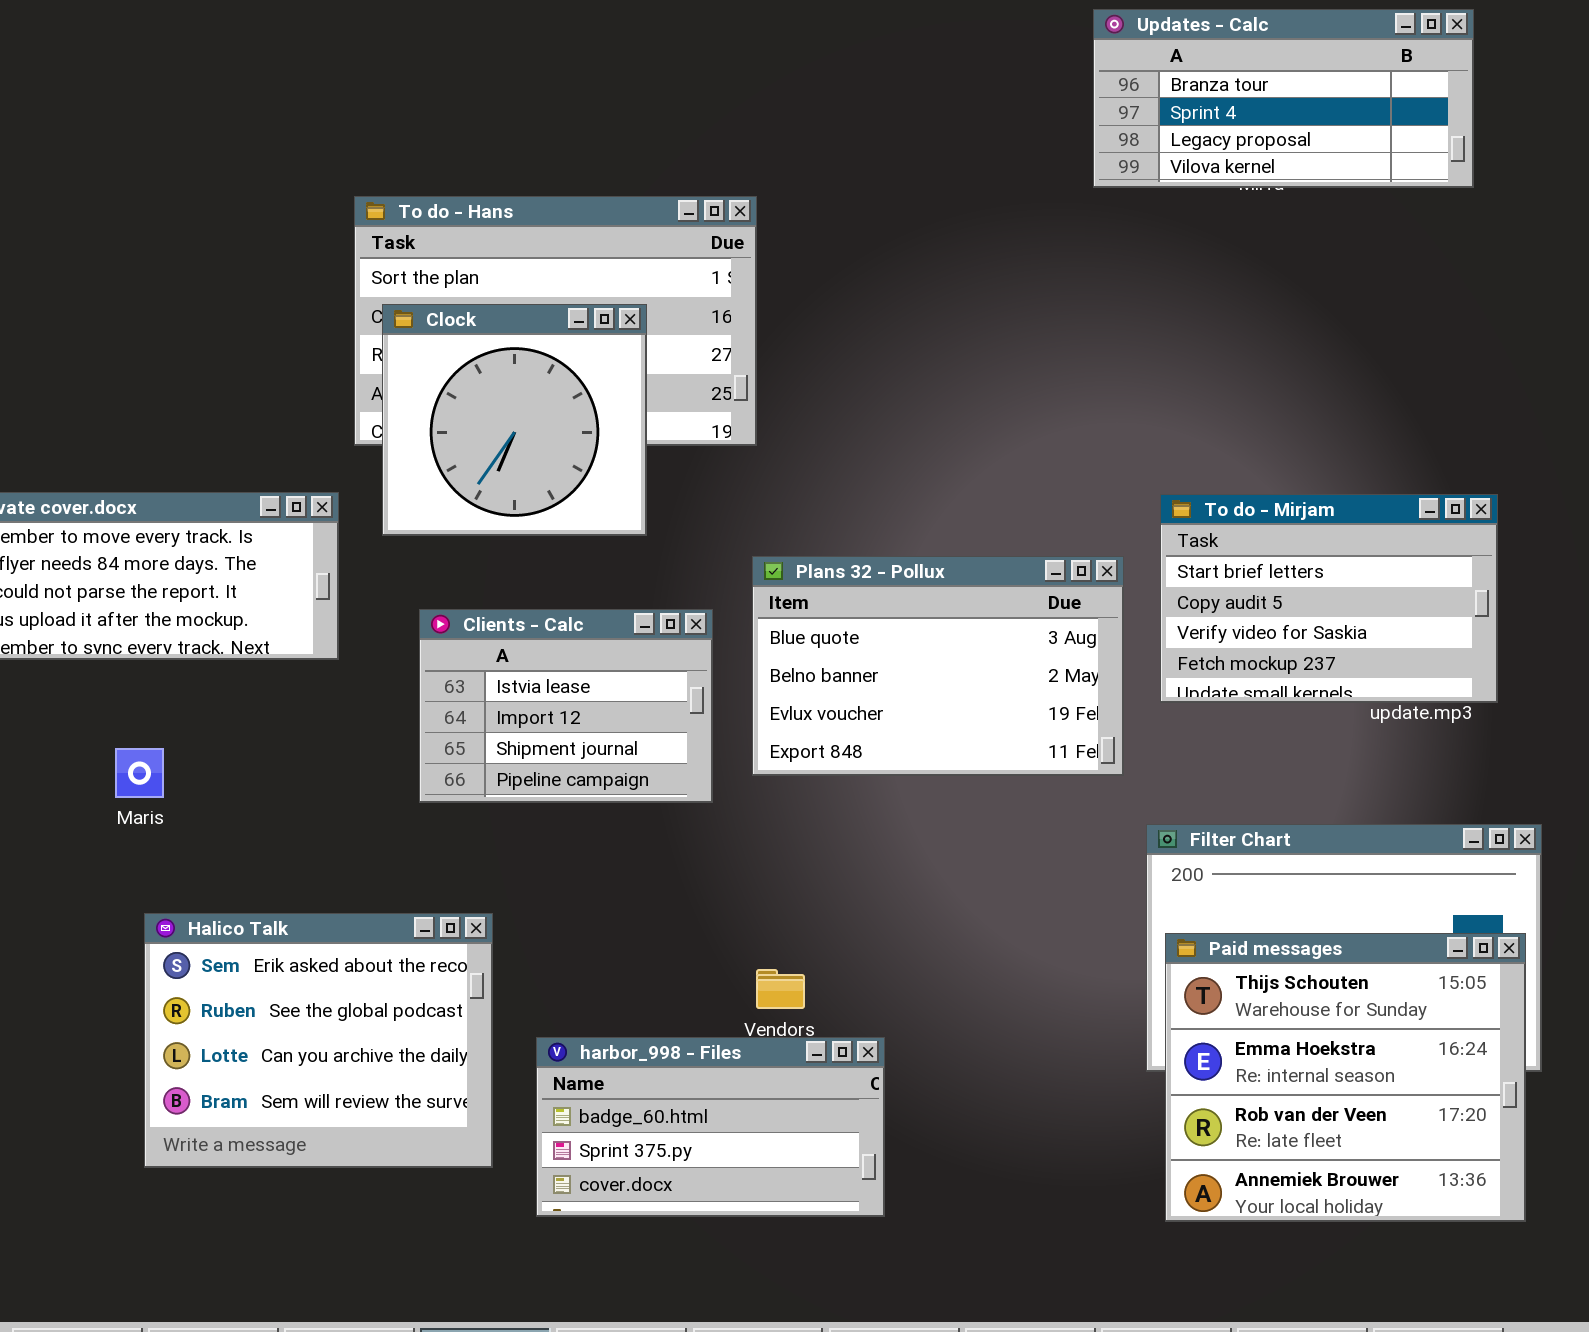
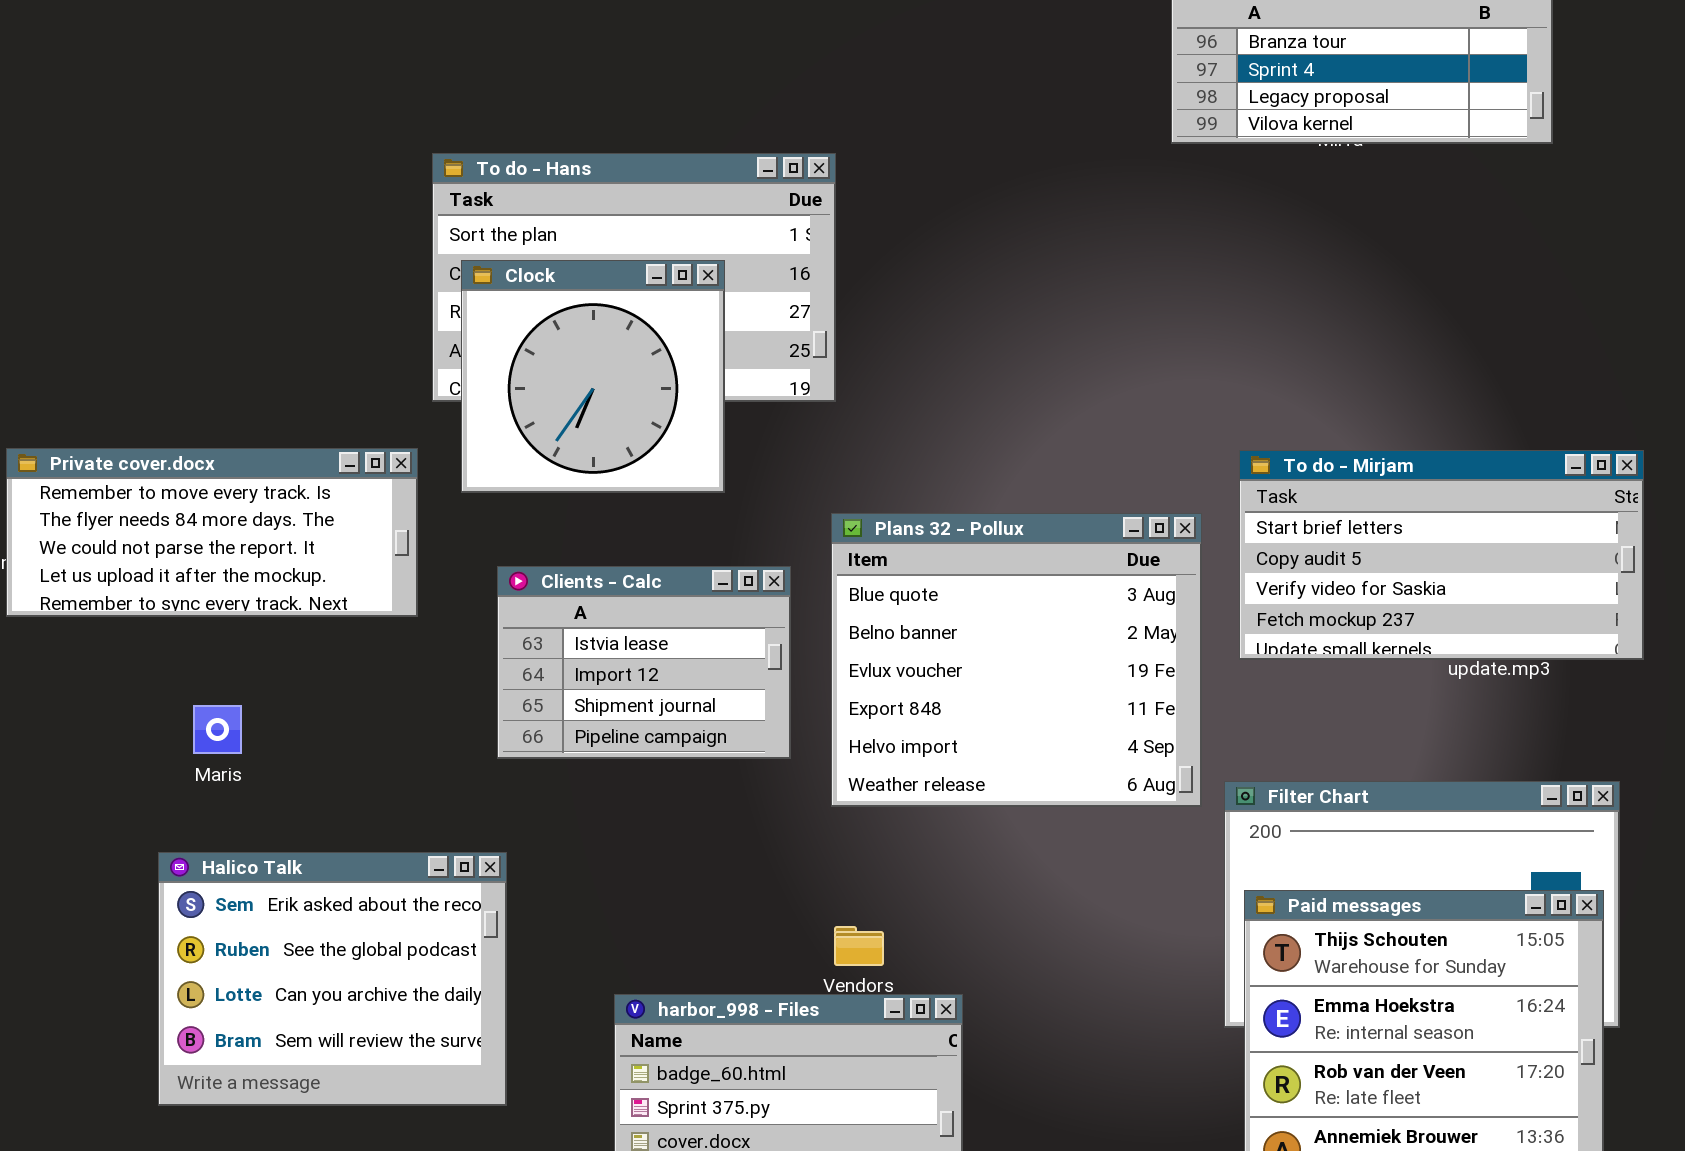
To do - Mirjam: [1160,494,1498,703] -> [1239,450,1644,660], resized
Plans 32 - Pollux: [752,556,1124,776] -> [831,513,1202,807], resized
Halico Talk: [144,913,493,1168] -> [158,852,507,1106], moved

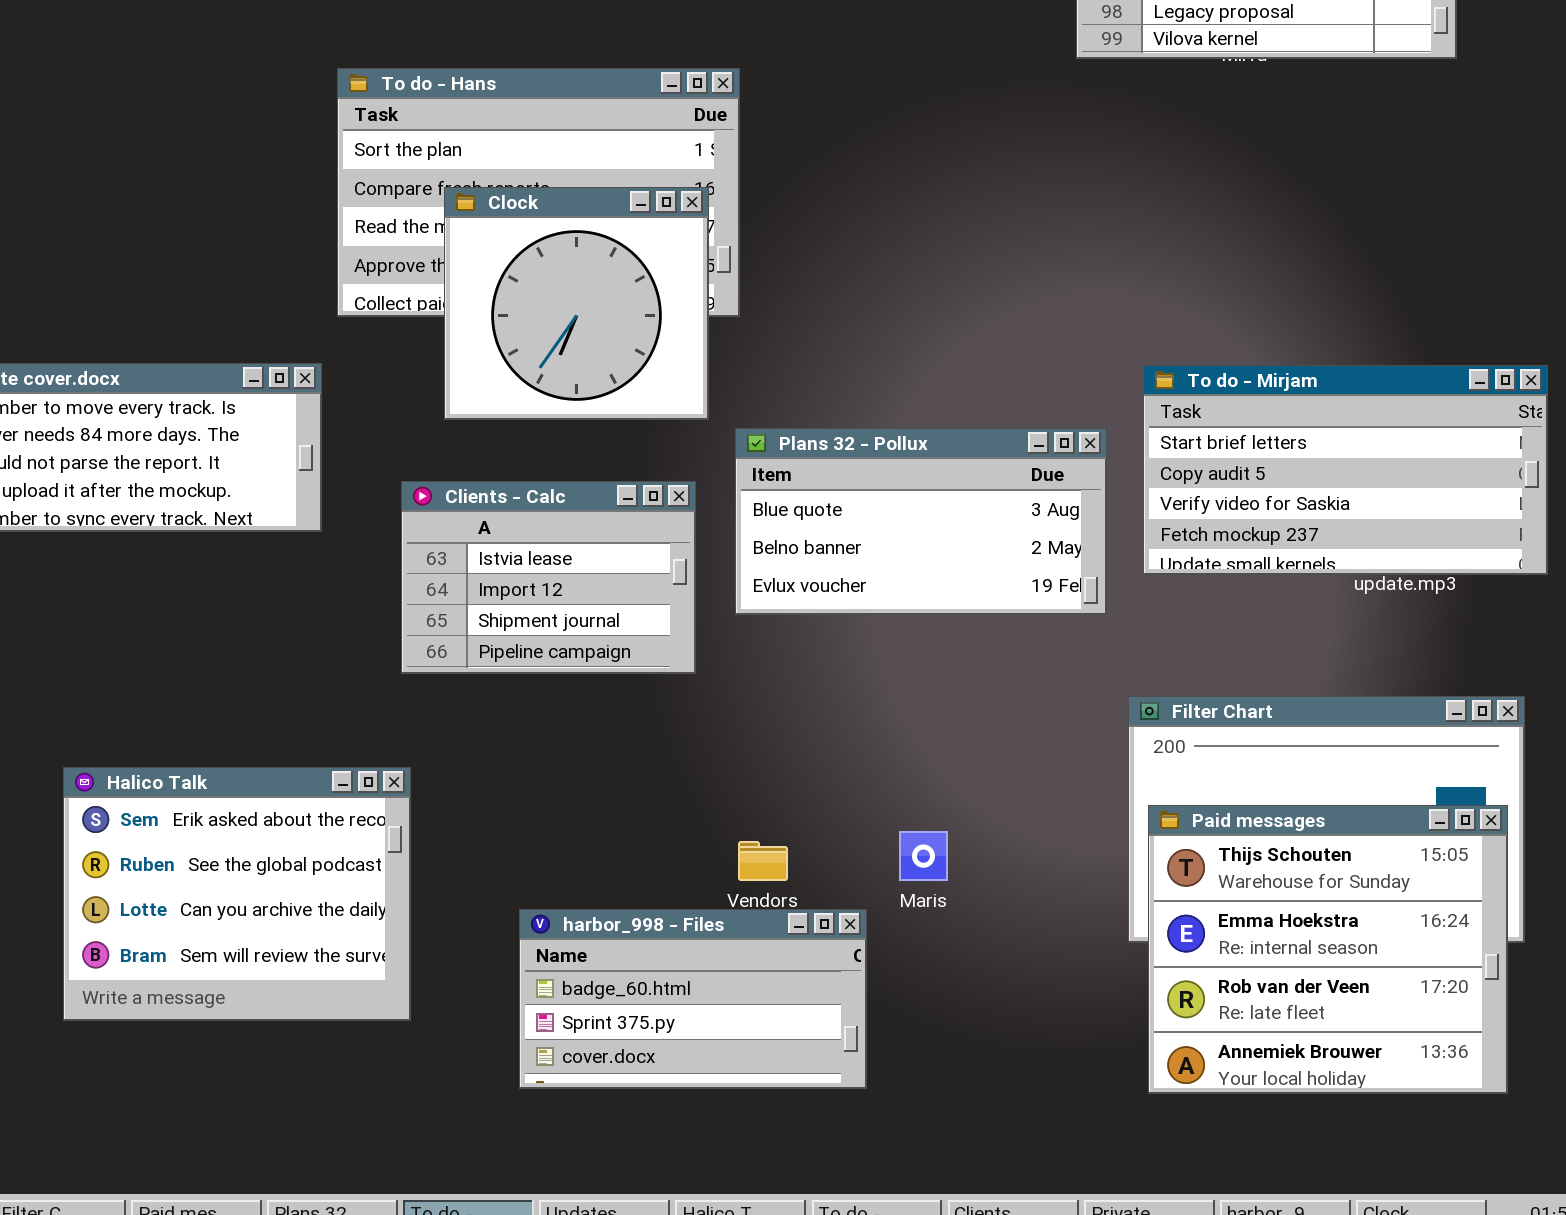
Clock: [461,260,725,493] -> [444,187,709,420], moved
Plans 32 - Pollux: [831,513,1202,807] -> [735,428,1107,615], resized
Maris: [193,705,242,754] -> [899,831,948,881], moved

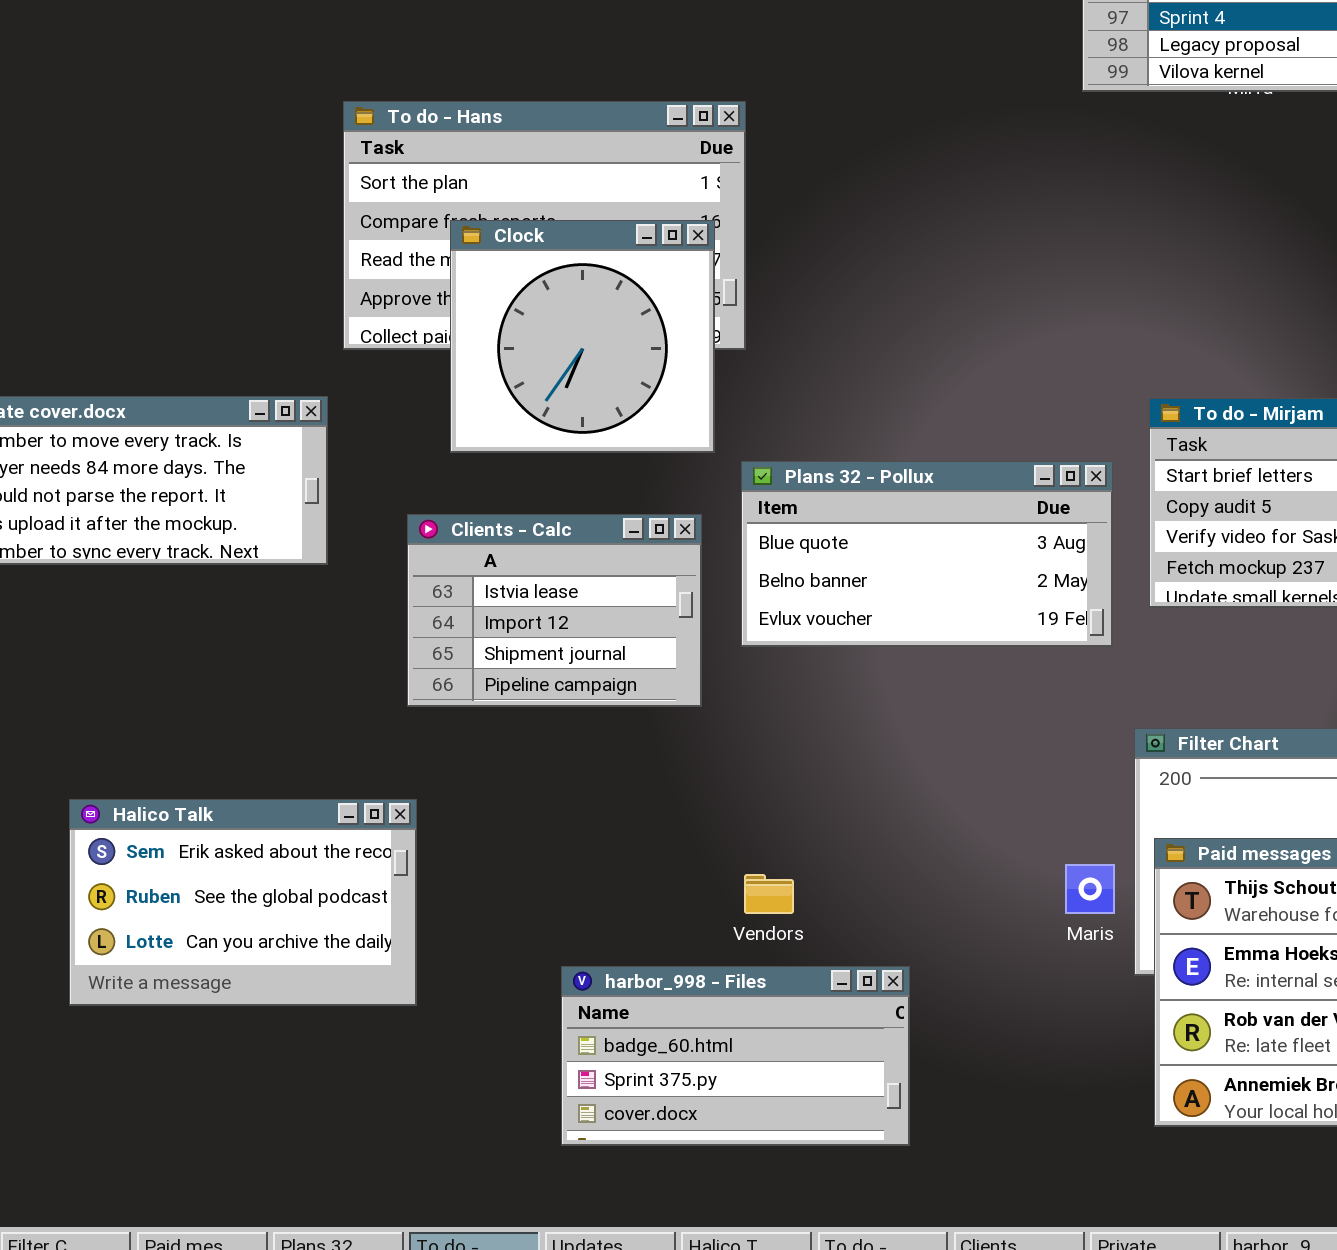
Halico Talk: [63,767,411,1021] -> [69,799,417,1006], resized
Maris: [899,831,948,881] -> [1065,864,1115,914], moved
harbor_998 - Files: [519,909,867,1089] -> [561,966,910,1146], moved

